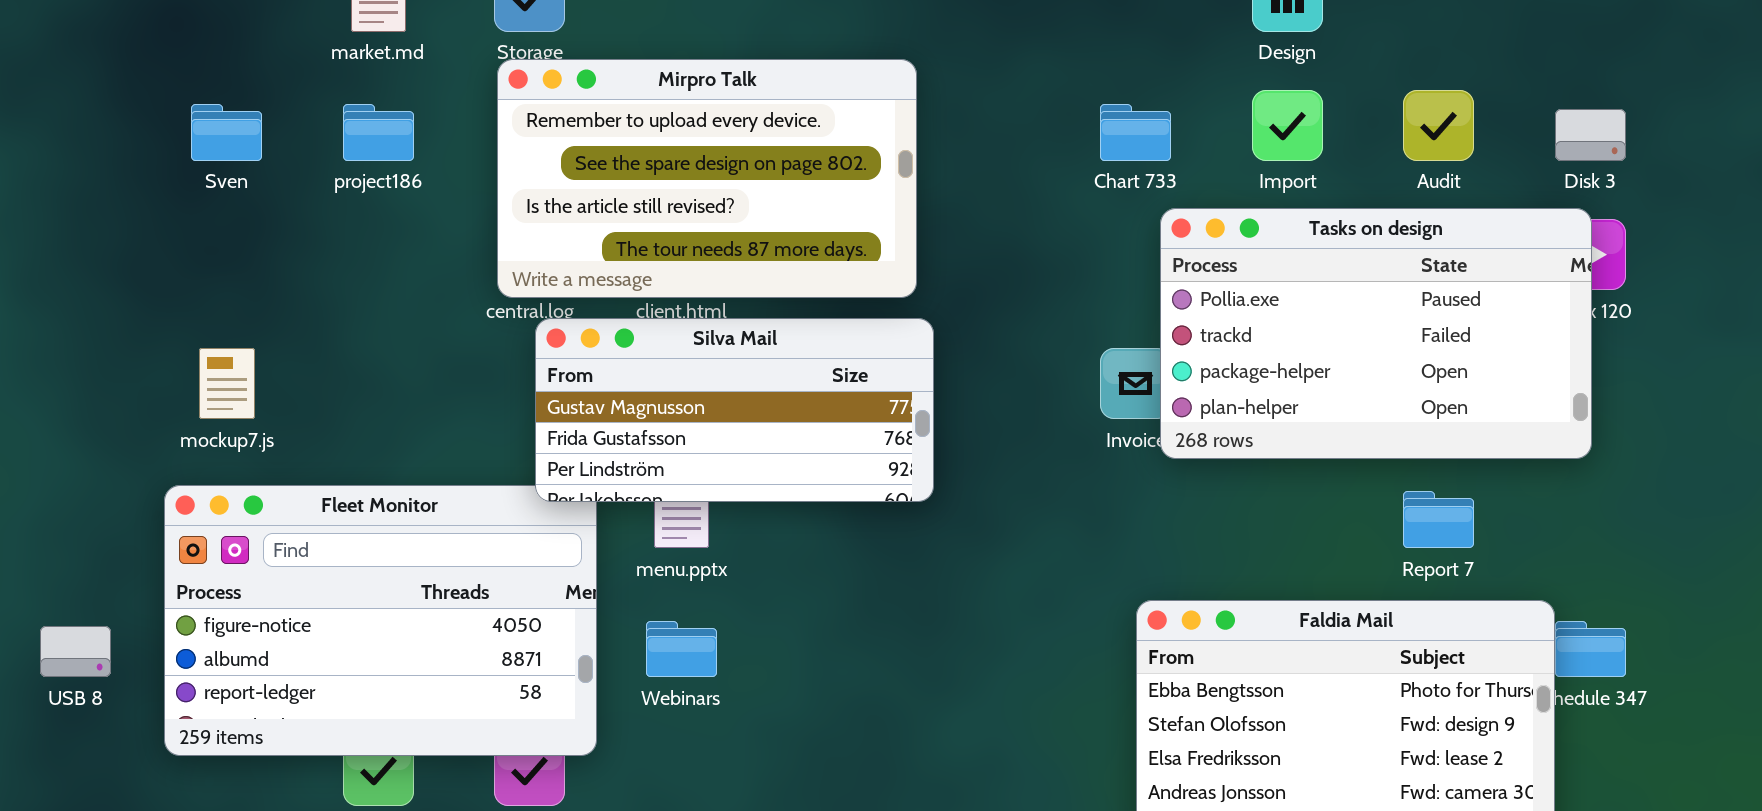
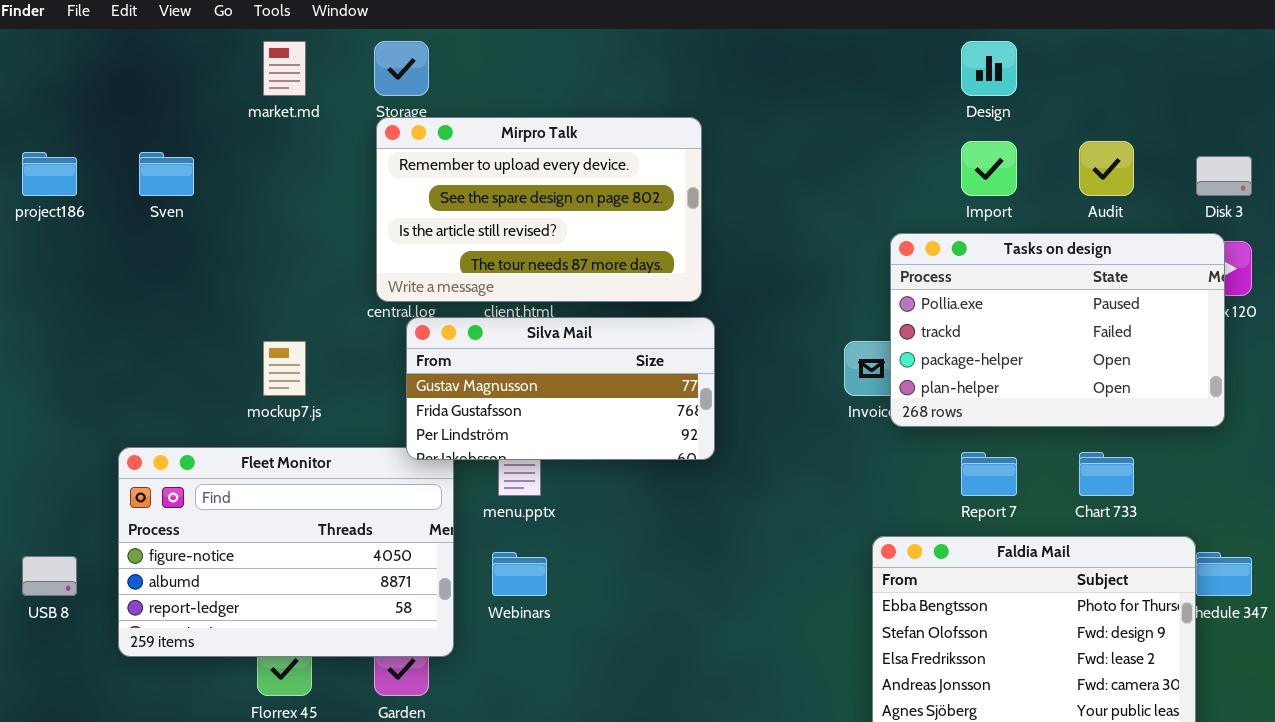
project186: [343,104,414,161] -> [22,152,77,196], moved
Chart 733: [1100,104,1171,161] -> [1079,452,1134,496], moved
mockup7.js: [199,348,255,419] -> [263,341,306,396], moved
Report 7: [1403,491,1474,548] -> [961,452,1017,496], moved

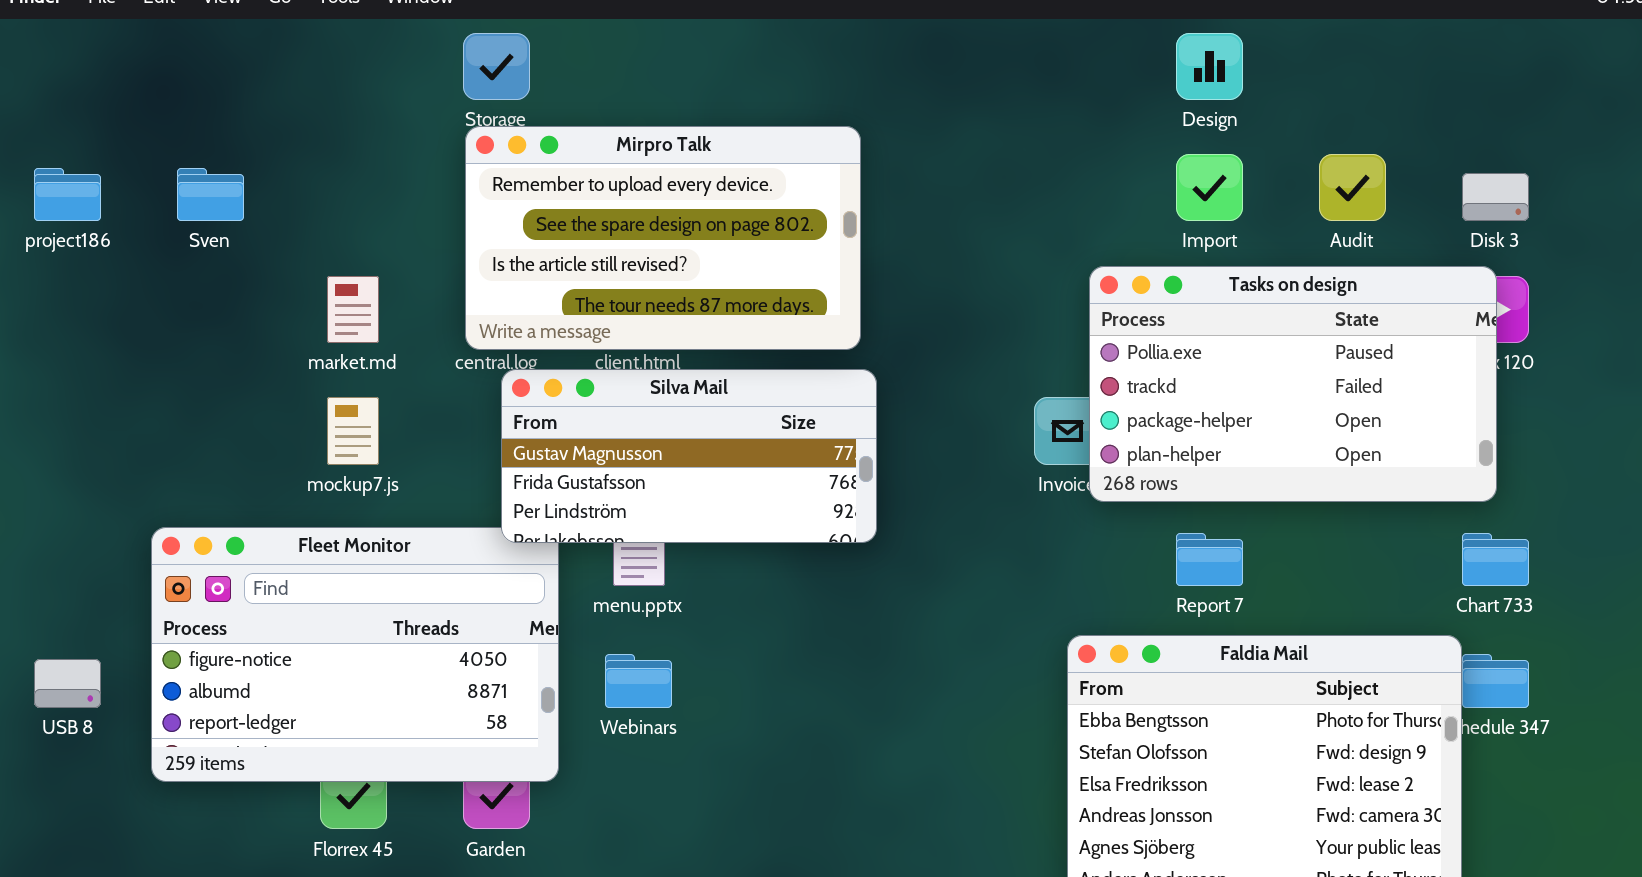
market.md: [263,41,306,96] -> [327,276,379,343], moved
Chart 733: [1079,452,1134,496] -> [1462,533,1529,586], moved

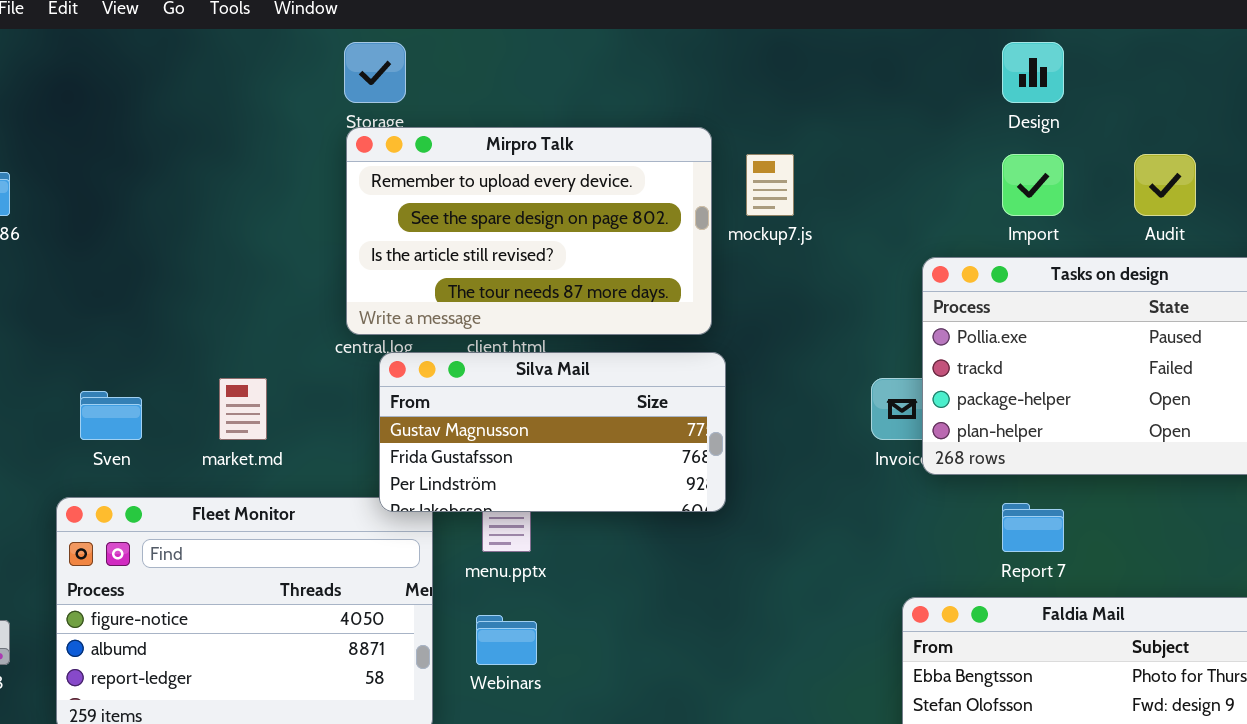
Sven: [177,168,244,221] -> [80,391,142,440], moved
market.md: [327,276,379,343] -> [219,378,267,440], moved
mockup7.js: [327,397,379,465] -> [746,154,794,216], moved

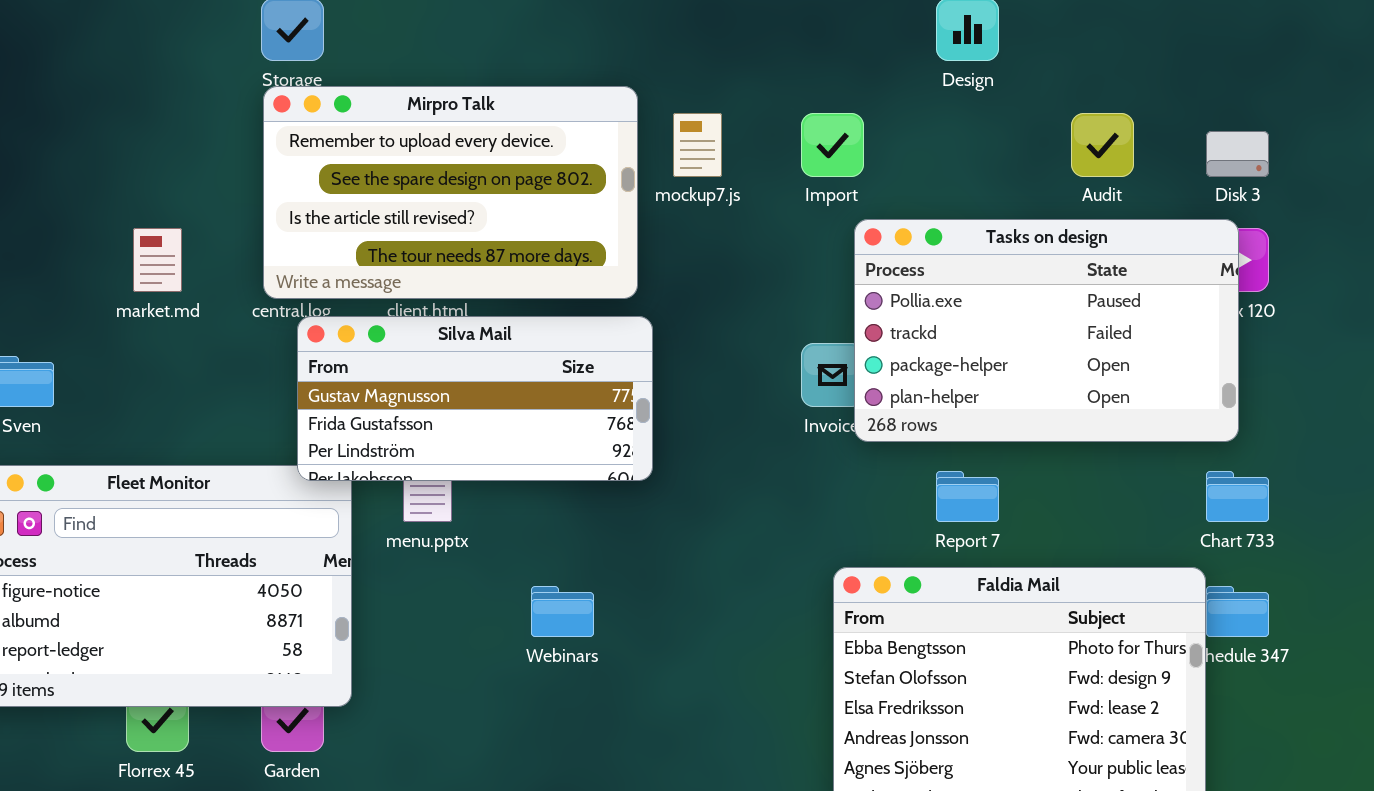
Import: [1002,154,1064,216] -> [801,113,864,177], moved
market.md: [219,378,267,440] -> [133,228,182,292], moved
Webinars: [476,615,537,665] -> [531,586,594,637], moved

